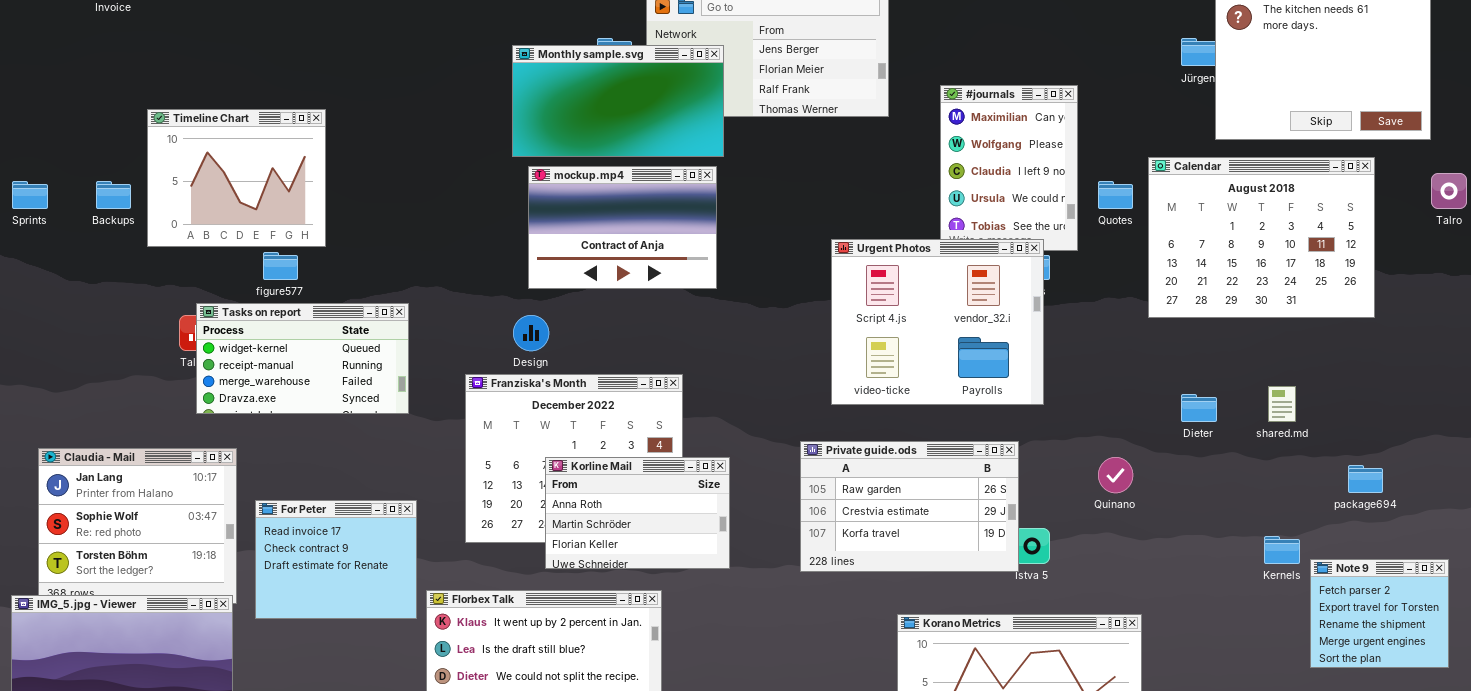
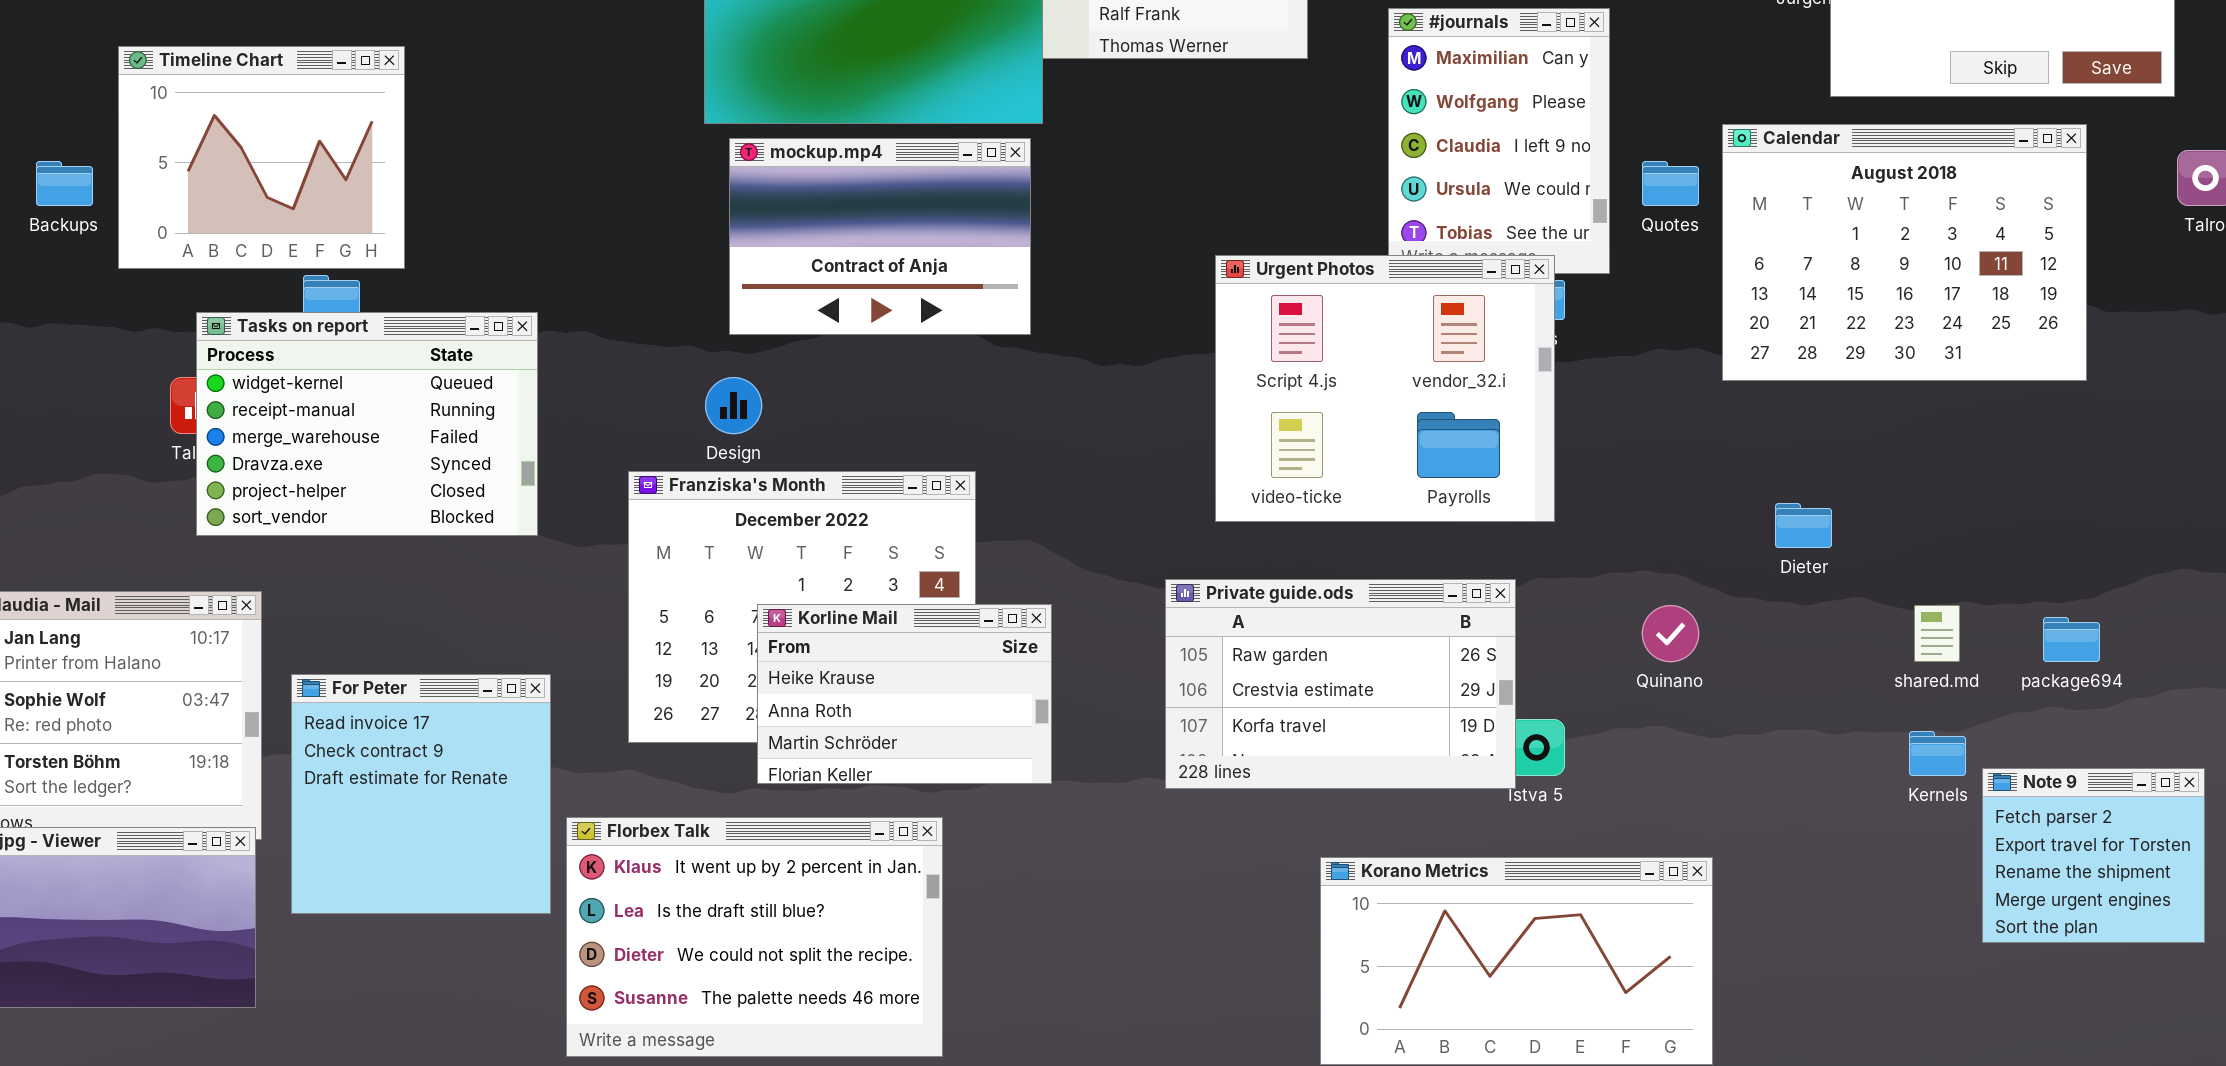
Tasks on report: [196,303,409,414] -> [196,312,538,536], resized
shared.md: [1268,386,1296,422] -> [1914,605,1960,662], moved
Korline Mail: [545,457,730,569] -> [757,604,1052,784], scrolled up 1 row
For Peter: [255,500,417,619] -> [291,674,551,914], resized

